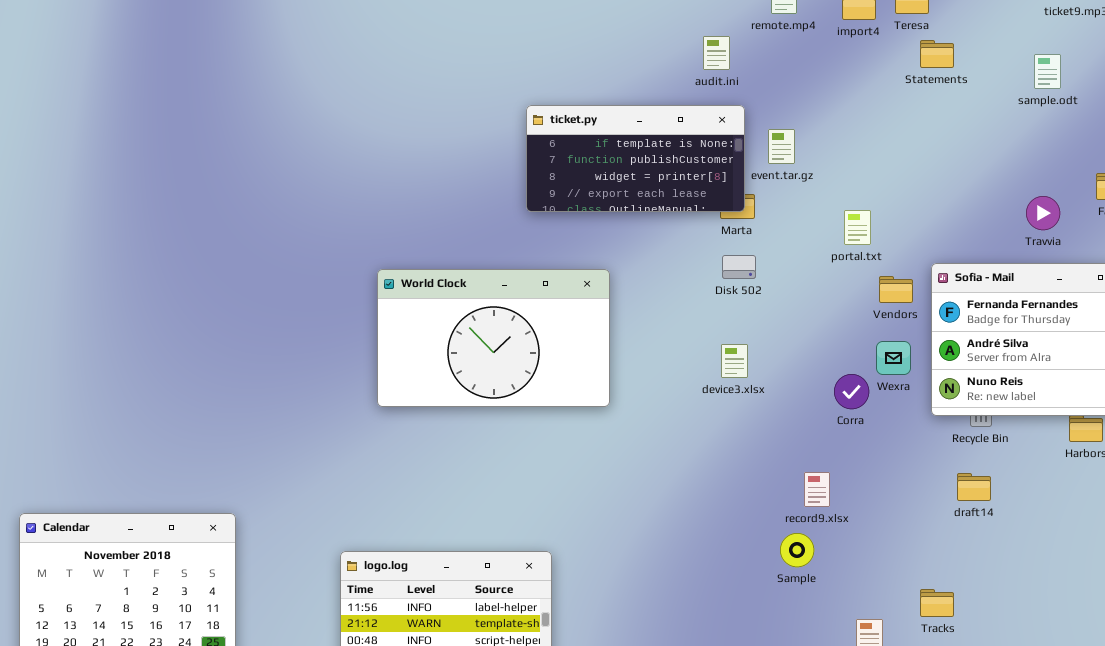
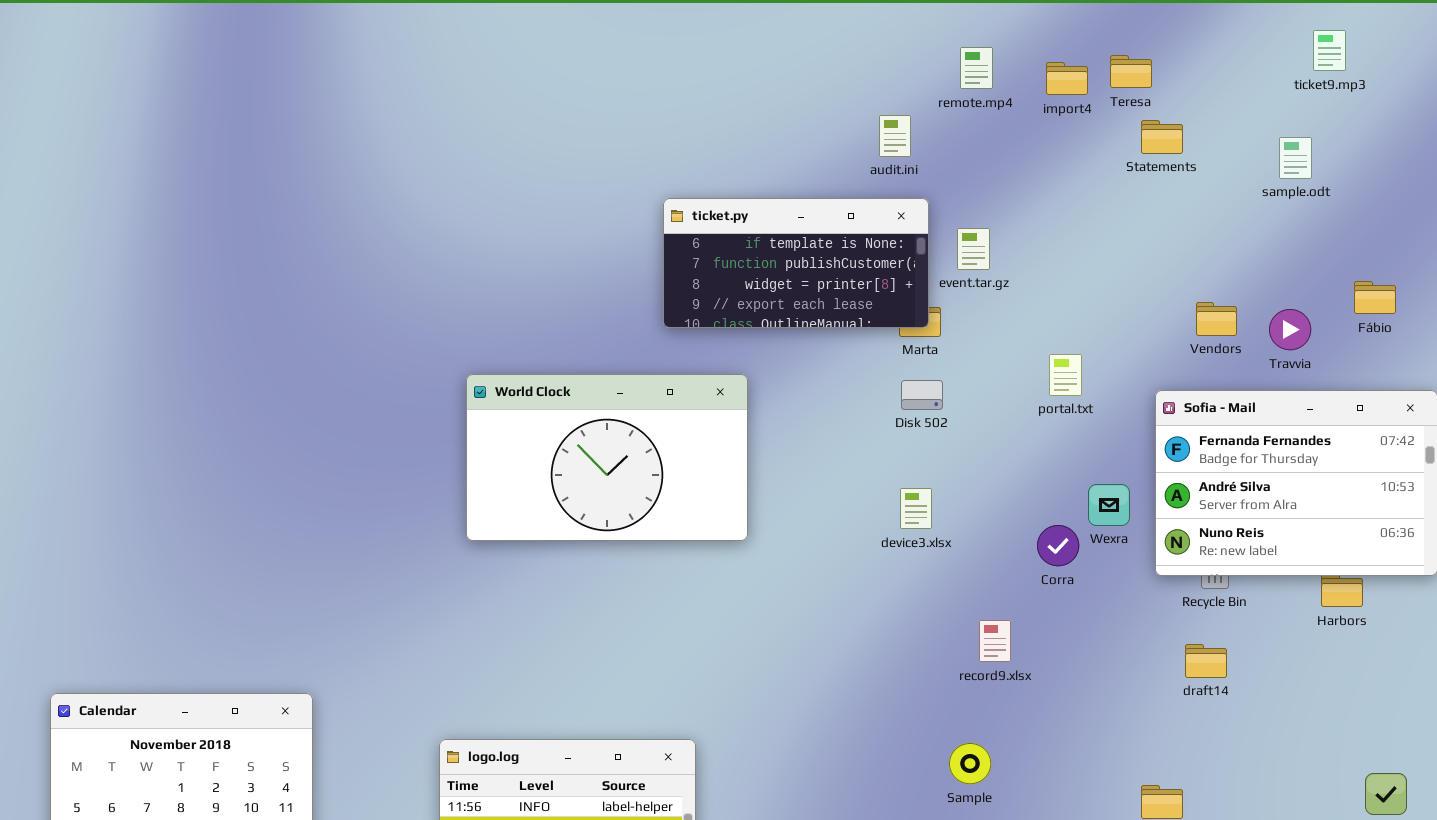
portal.txt: [844,210,871,245] -> [1049,354,1082,396], moved
World Clock: [377,269,610,407] -> [466,374,748,541], moved
Vendors: [879,276,913,303] -> [1196,302,1237,336], moved
record9.xlsx: [804,472,830,507] -> [979,620,1011,662], moved
Sample: [780,533,814,567] -> [949,743,991,784], moved

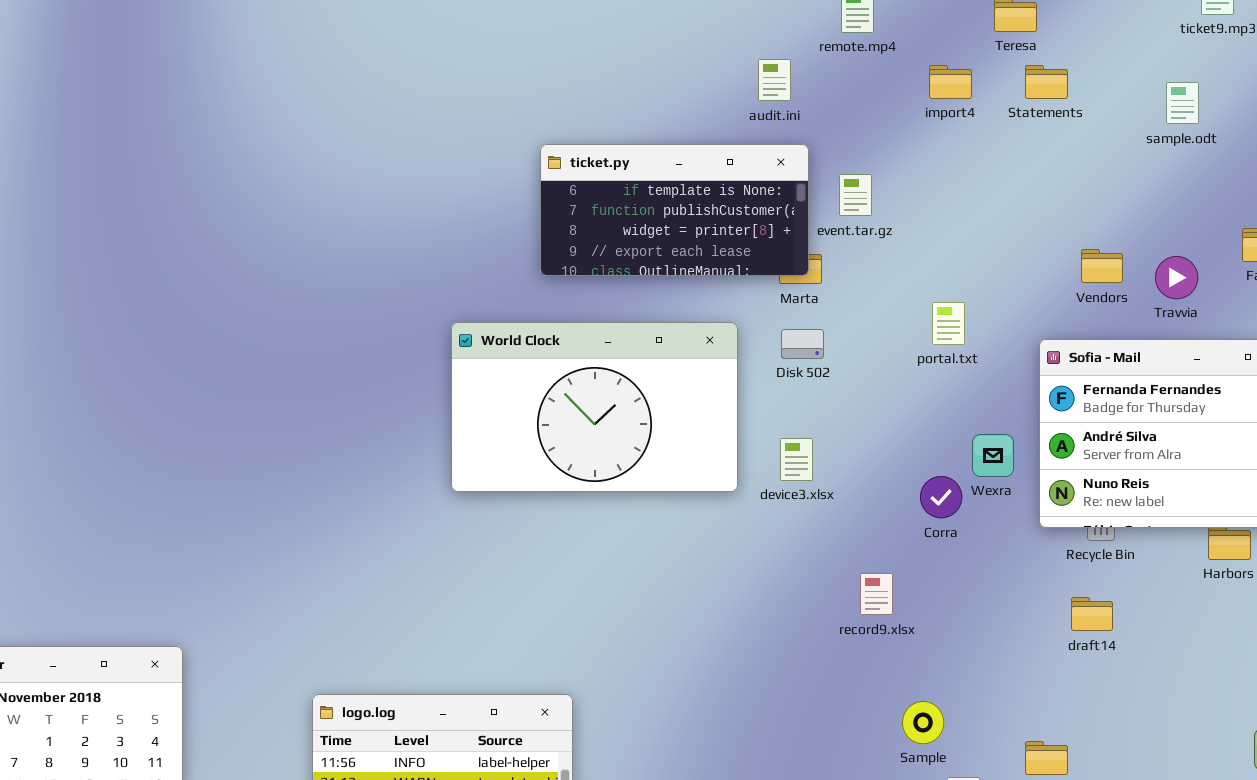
import4: [1046,62,1088,95] -> [929,65,972,99], moved
World Clock: [466,374,748,541] -> [451,322,738,492], moved
Sample: [949,743,991,784] -> [902,701,944,744], moved

